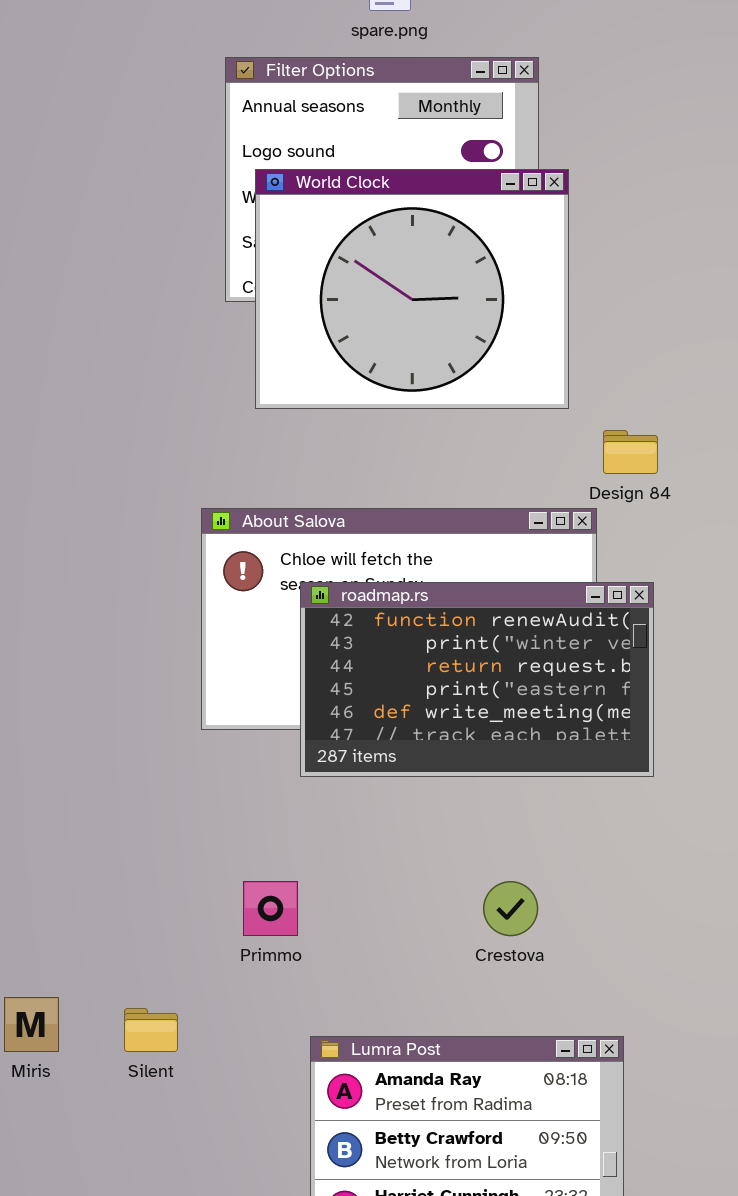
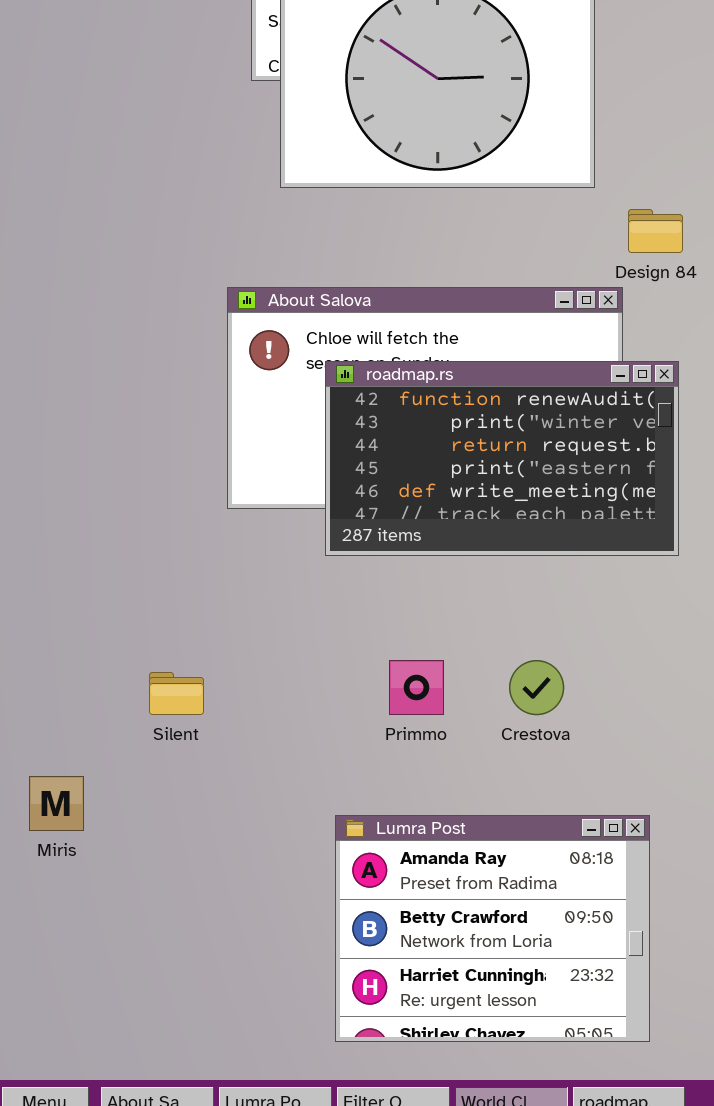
Primmo: [243,881,298,936] -> [389,660,444,715], moved
Silent: [124,1008,178,1052] -> [149,672,204,715], moved

